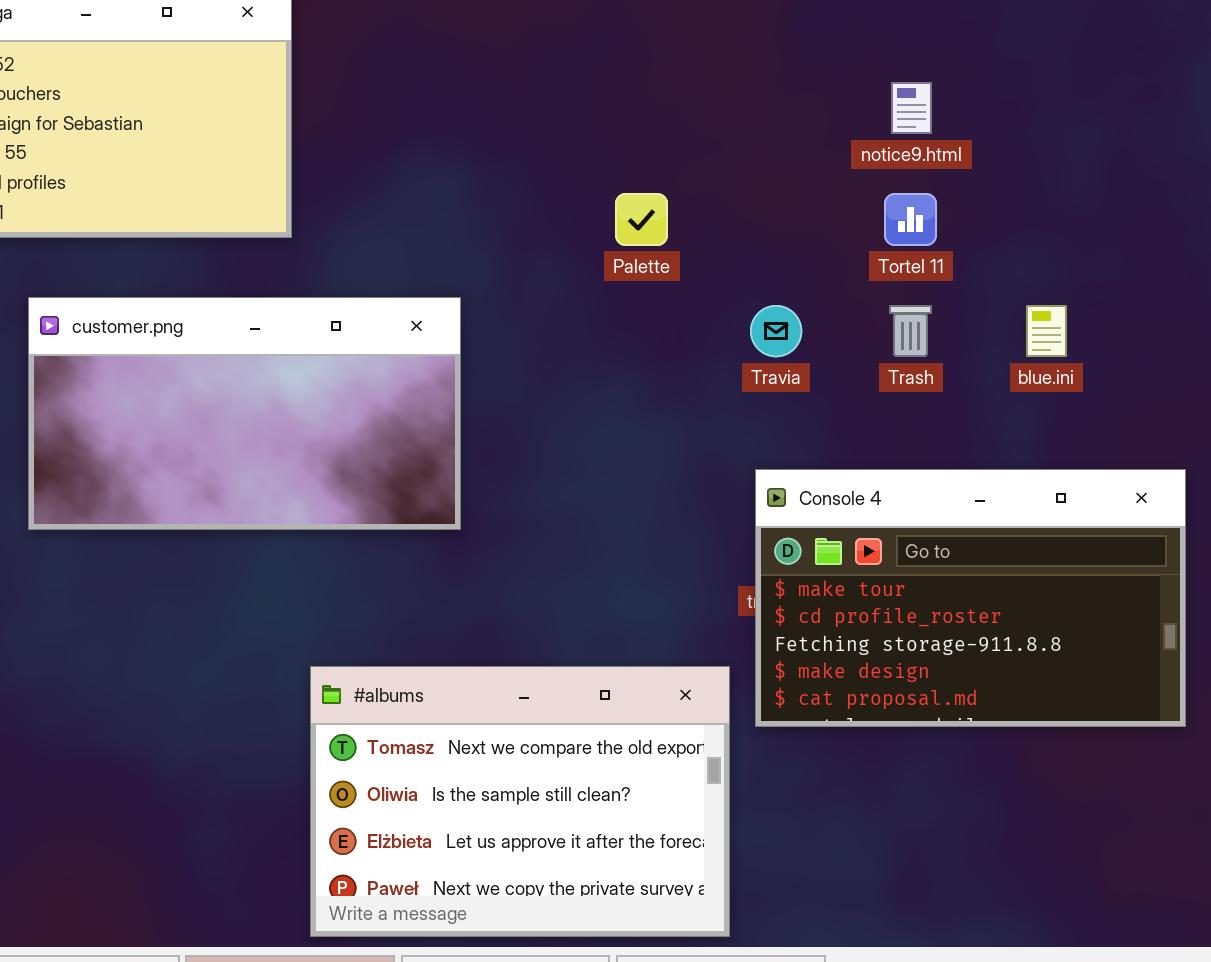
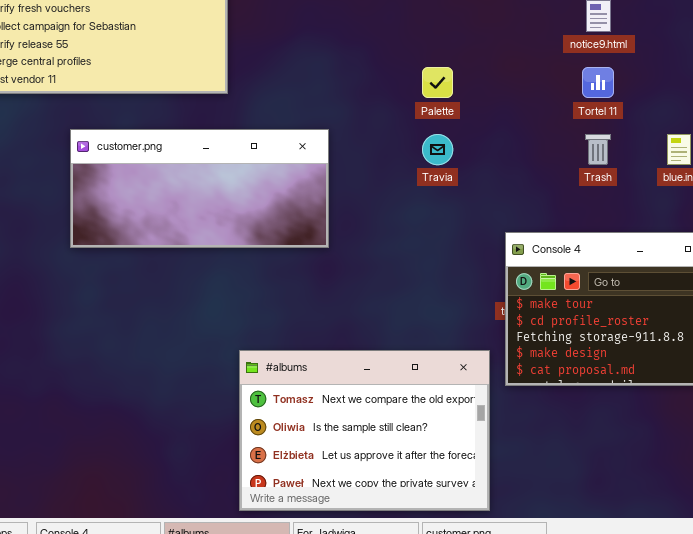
customer.png: [28,297,461,530] -> [70,129,329,248], resized
Travia: [750,305,802,357] -> [422,134,453,165], moved

